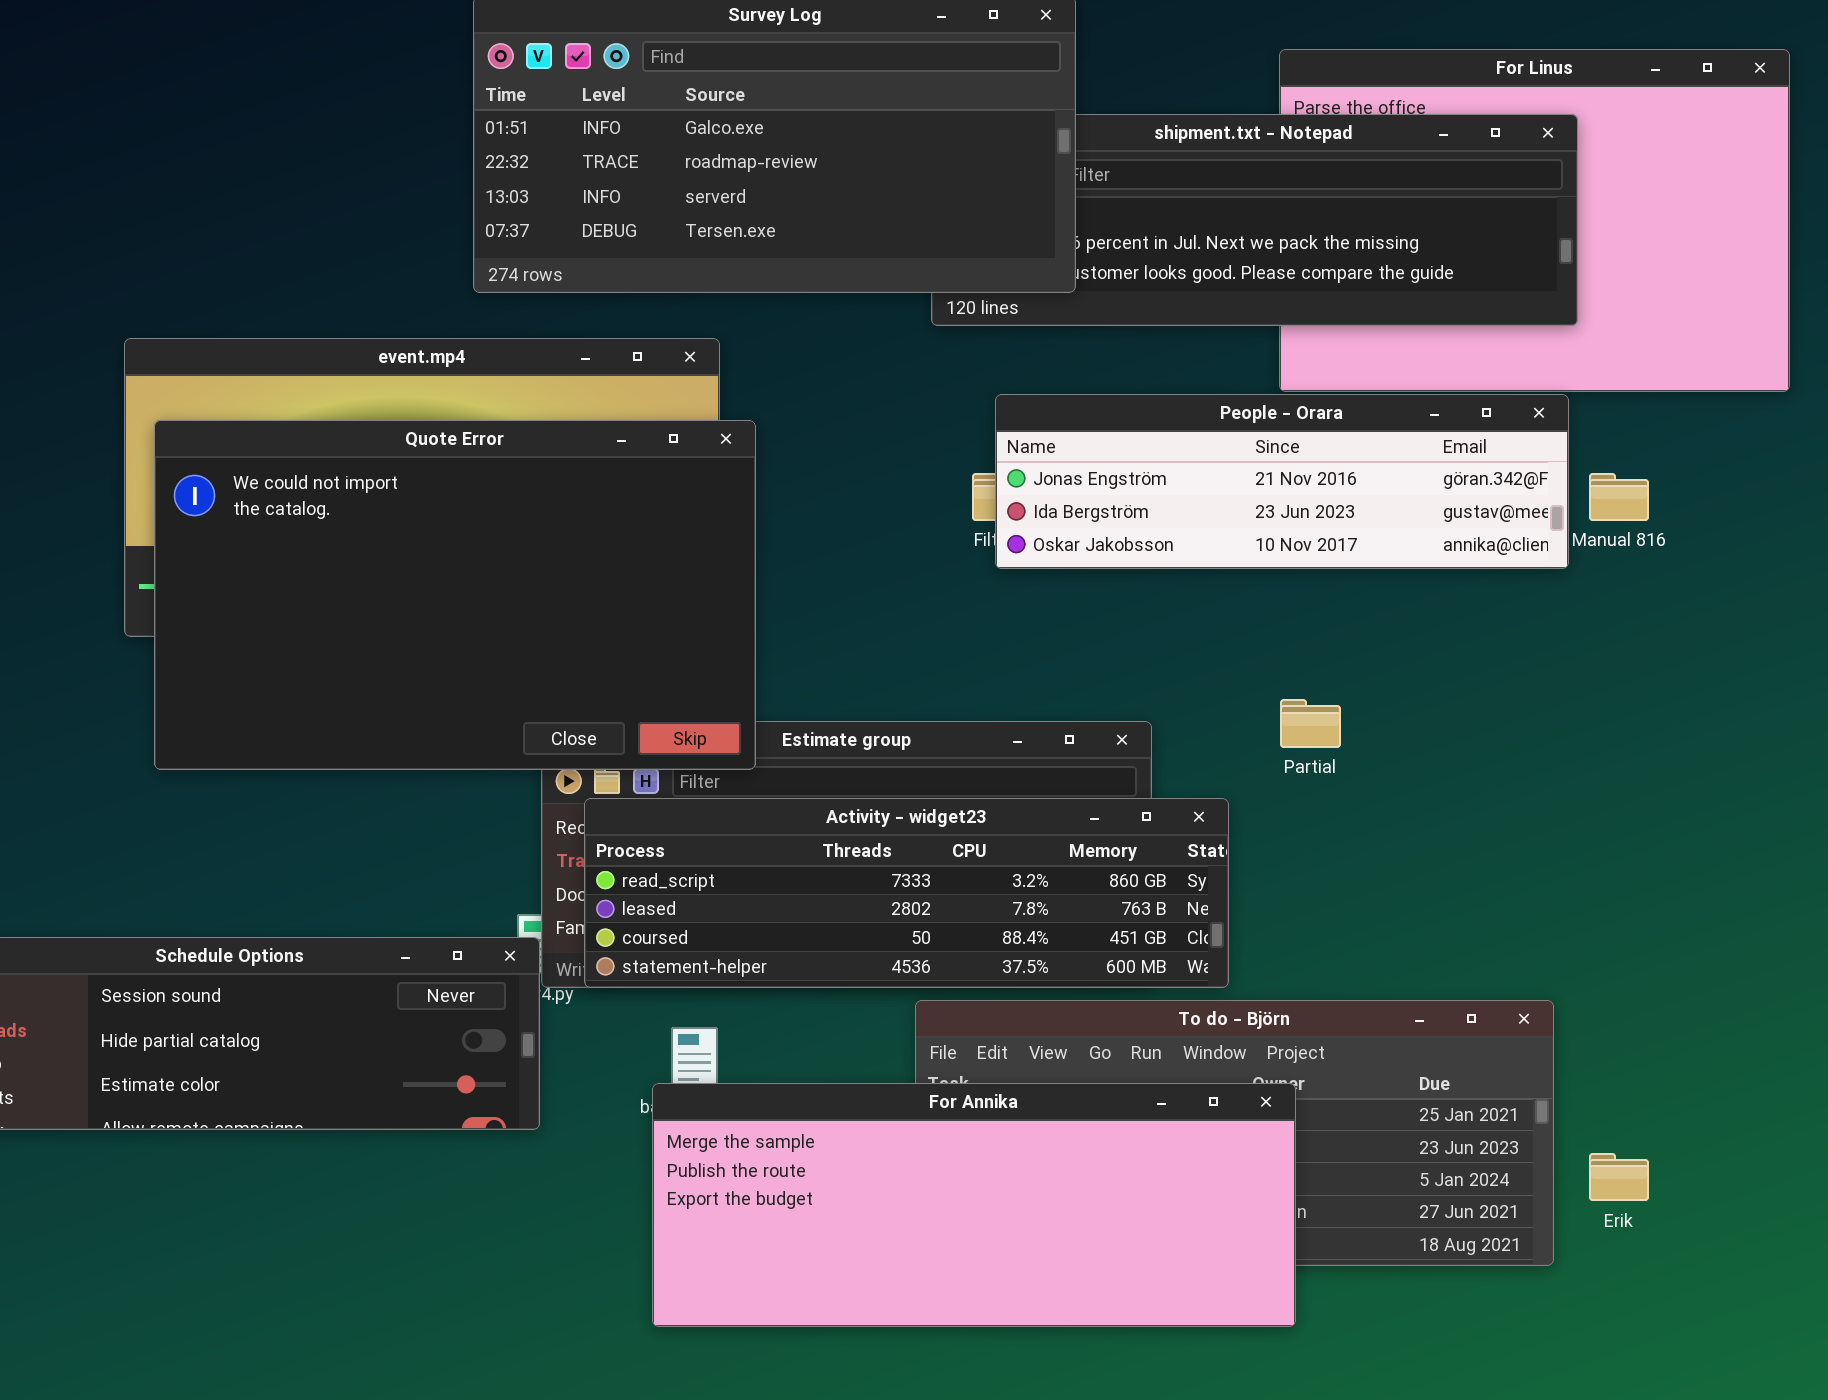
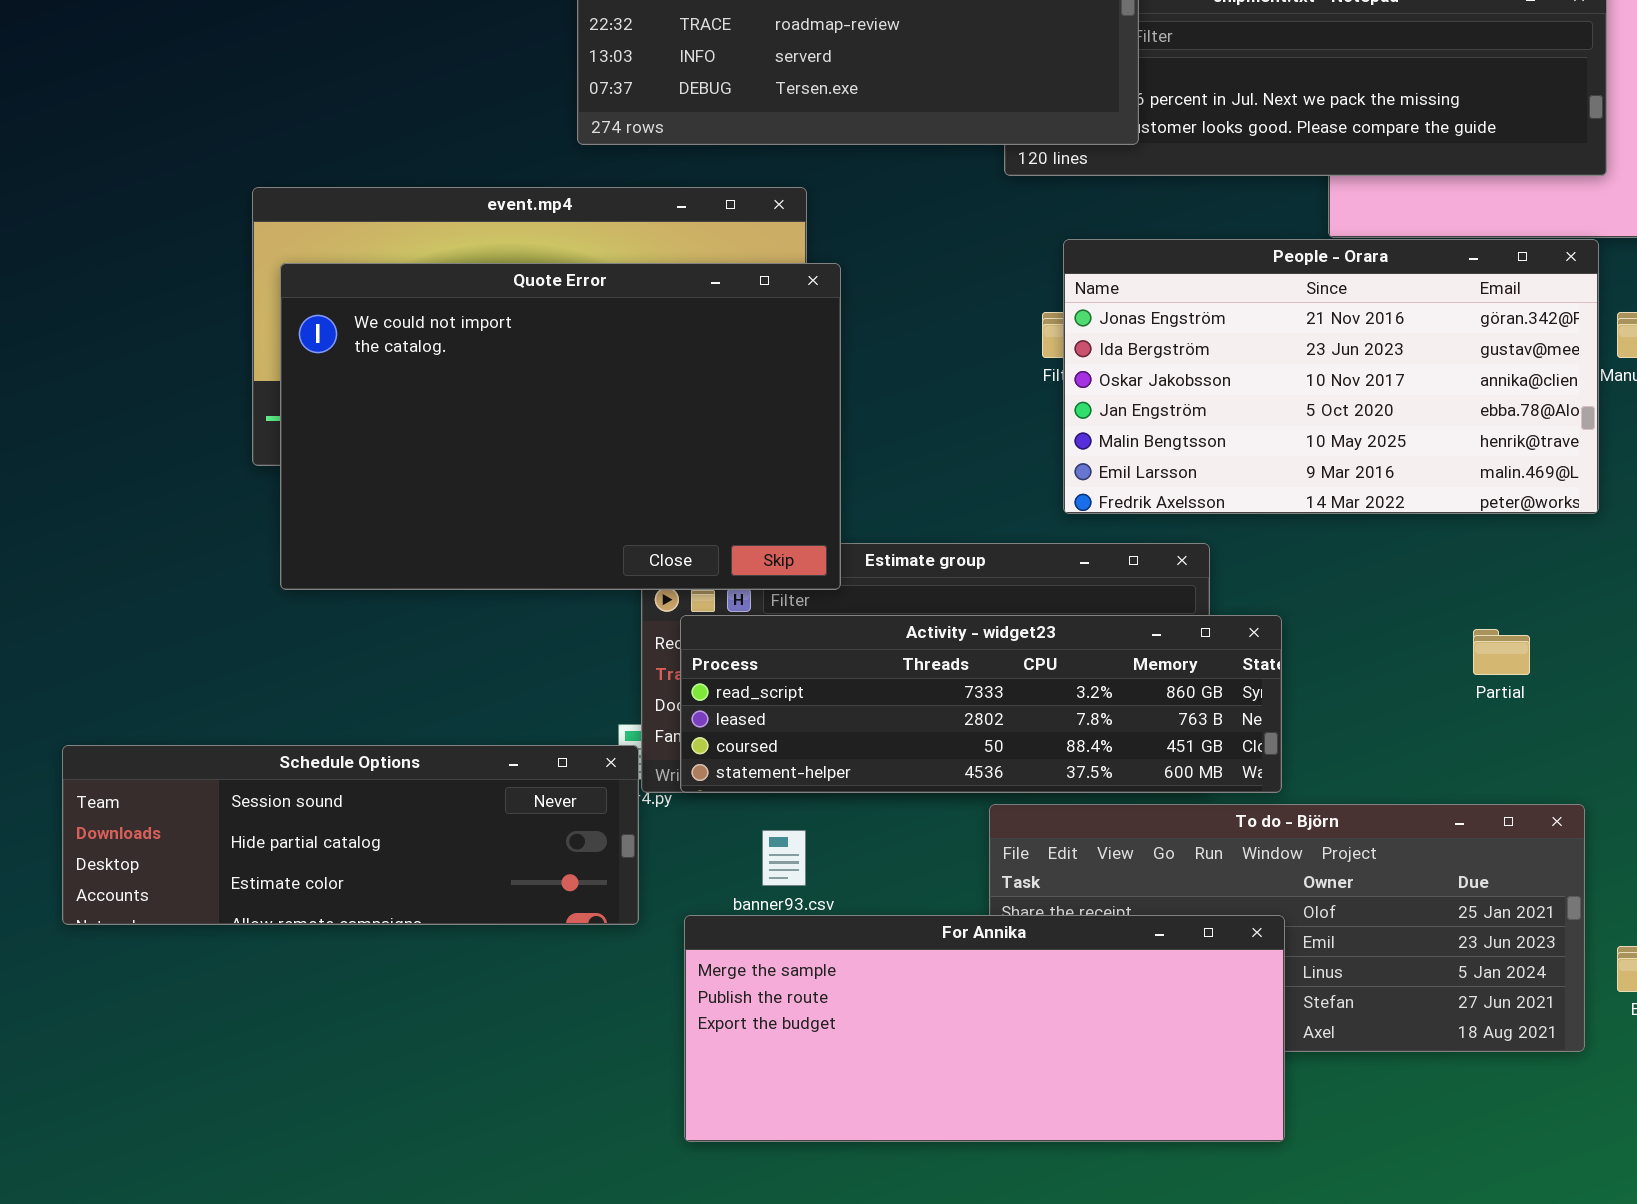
People - Orara: [995,394,1569,569] -> [1063,239,1599,514], resized
Partial: [1280,699,1341,748] -> [1473,629,1530,675], moved
For Annika: [652,1083,1296,1327] -> [684,915,1285,1142], moved

